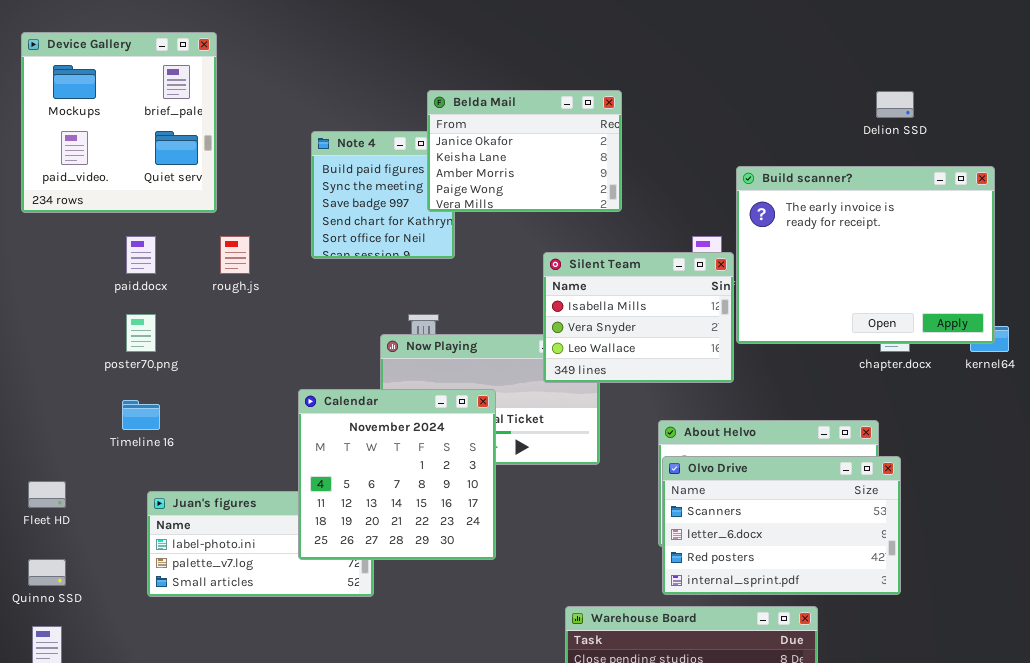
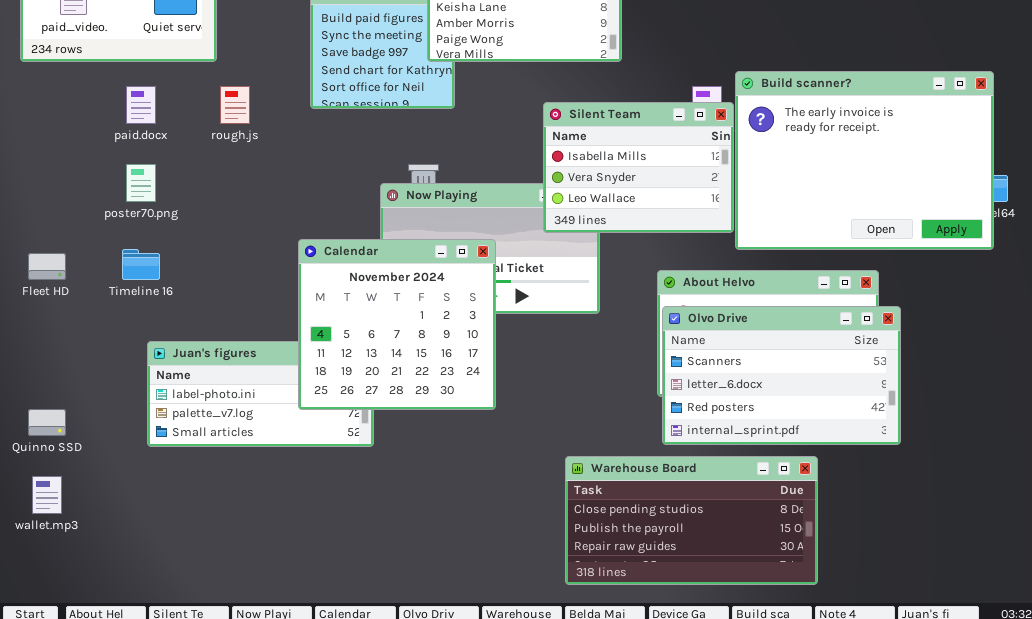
Build scanner?: [736,166,995,344] -> [735,71,994,250], moved
Fleet HD: [28,481,66,508] -> [28,253,66,280], moved

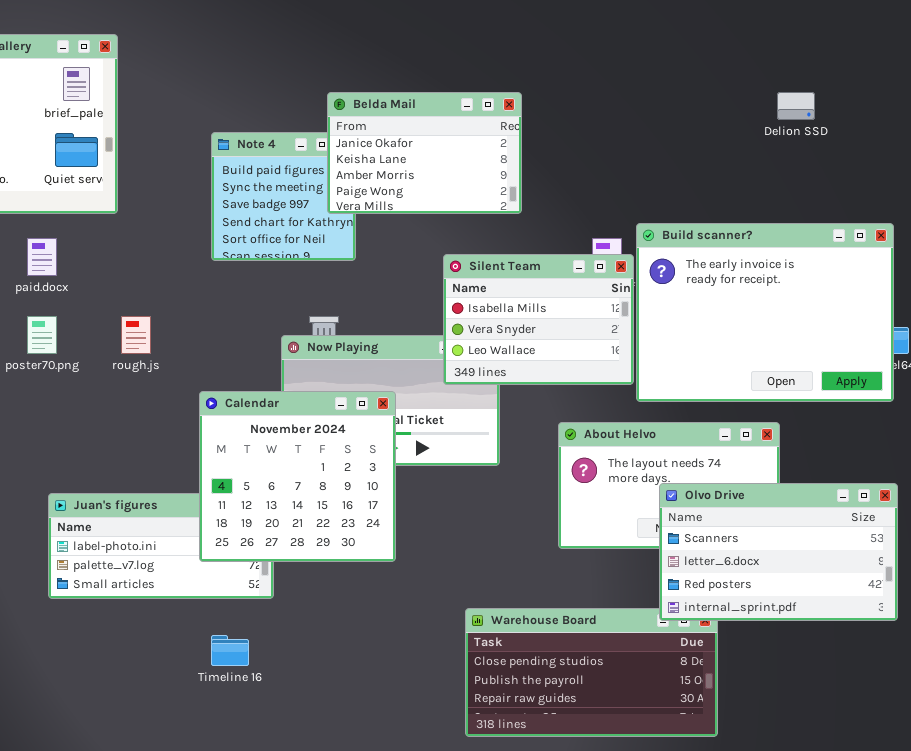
rough.js: [220,86,250,124] -> [121,316,151,354], moved
Timeline 16: [122,249,160,280] -> [211,635,249,666], moved
Olvo Drive: [662,306,901,445] -> [659,483,898,621], moved

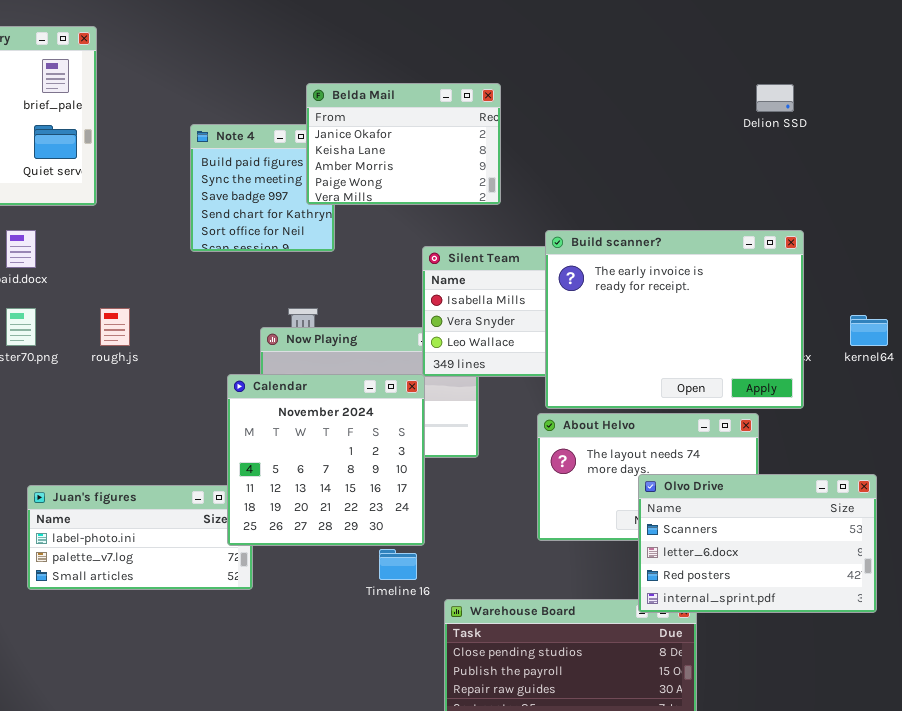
Build scanner?: [636,223,894,402] -> [545,230,804,409], moved
Calendar: [199,391,396,562] -> [227,374,425,546], moved
Timeline 16: [211,635,249,666] -> [379,549,417,580], moved

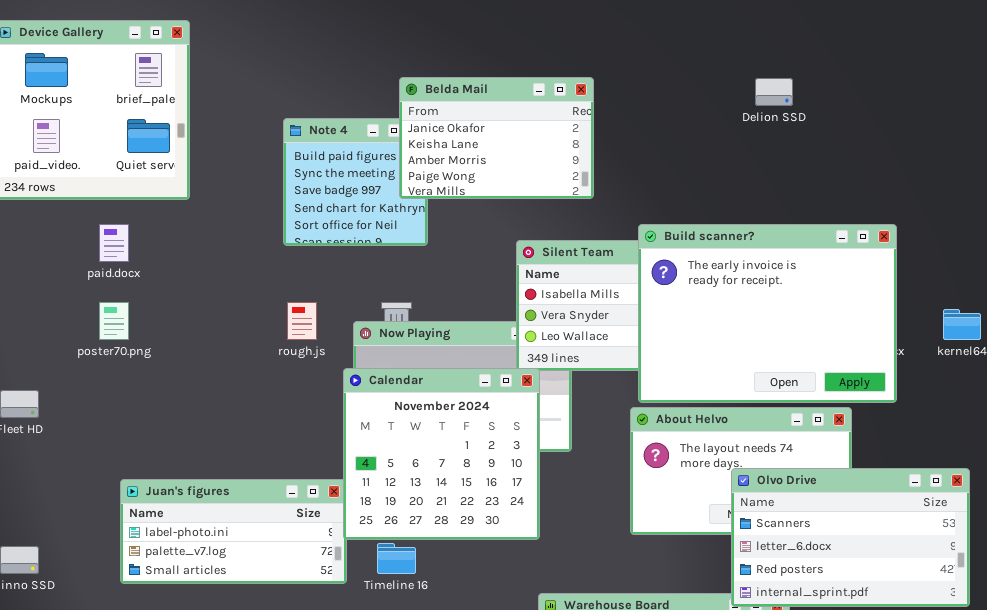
Delion SSD: [756,84,794,112] -> [755,78,793,106], moved
rough.js: [100,308,130,346] -> [287,302,317,340], moved
Calendar: [227,374,425,546] -> [343,368,540,540], moved
Timeline 16: [379,549,417,580] -> [377,543,416,574], moved

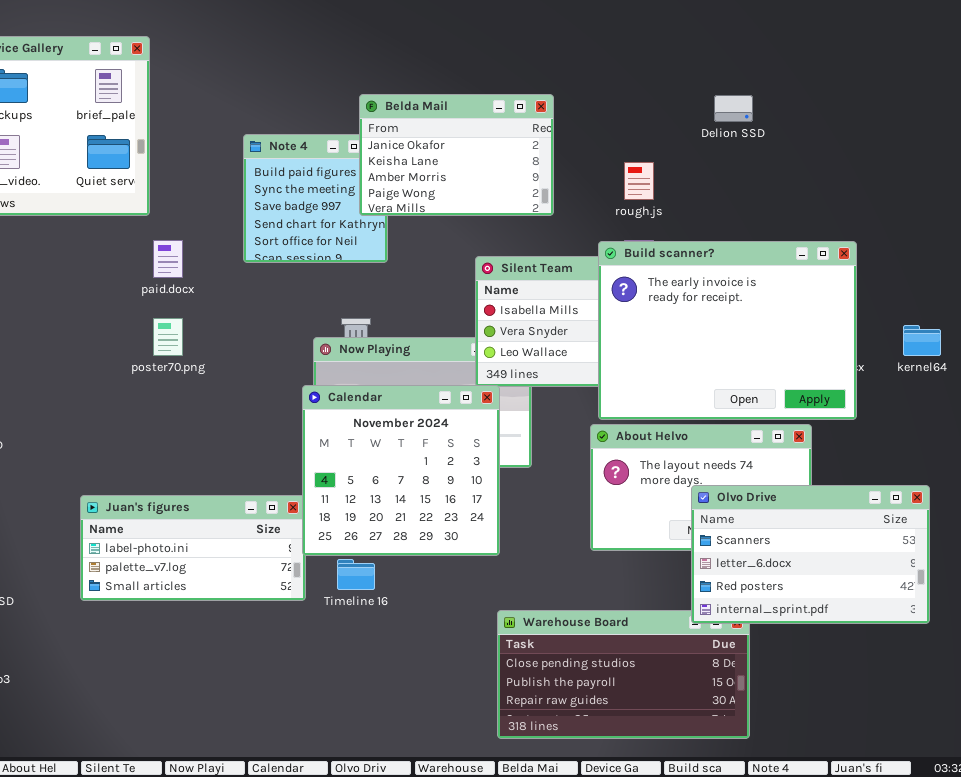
paid.docx: [99,224,129,262] -> [153,240,183,278], moved
poster70.png: [99,302,129,340] -> [153,318,183,356], moved
rough.js: [287,302,317,340] -> [624,162,654,200], moved

